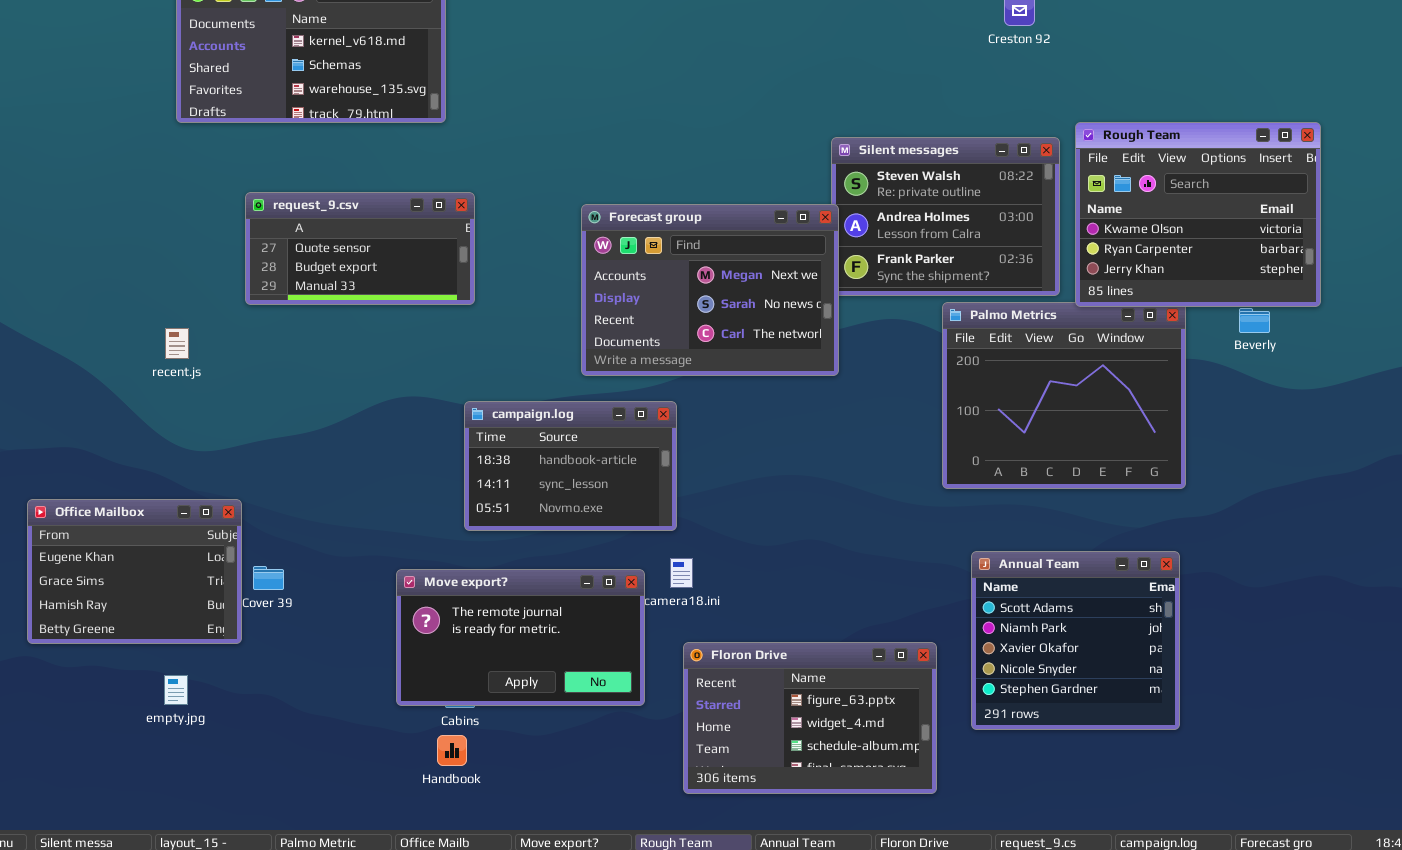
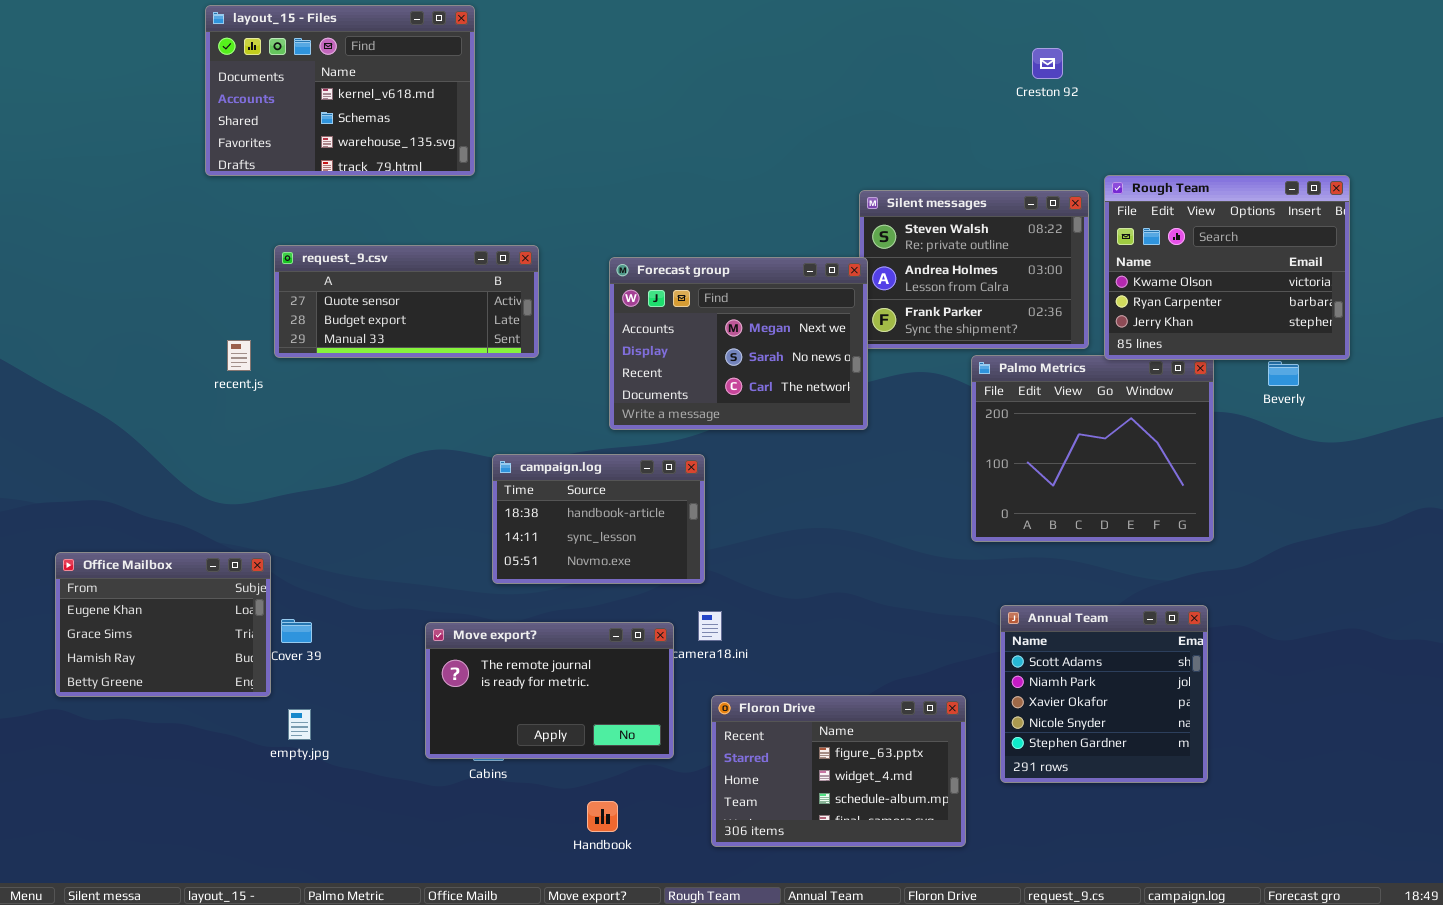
request_9.csv: [245,192,475,305] -> [274,245,539,358], resized
recent.js: [165,328,189,359] -> [227,340,251,371], moved
empty.jpg: [164,675,188,705] -> [288,709,311,740], moved
Handbook: [437,735,467,766] -> [587,801,618,832], moved

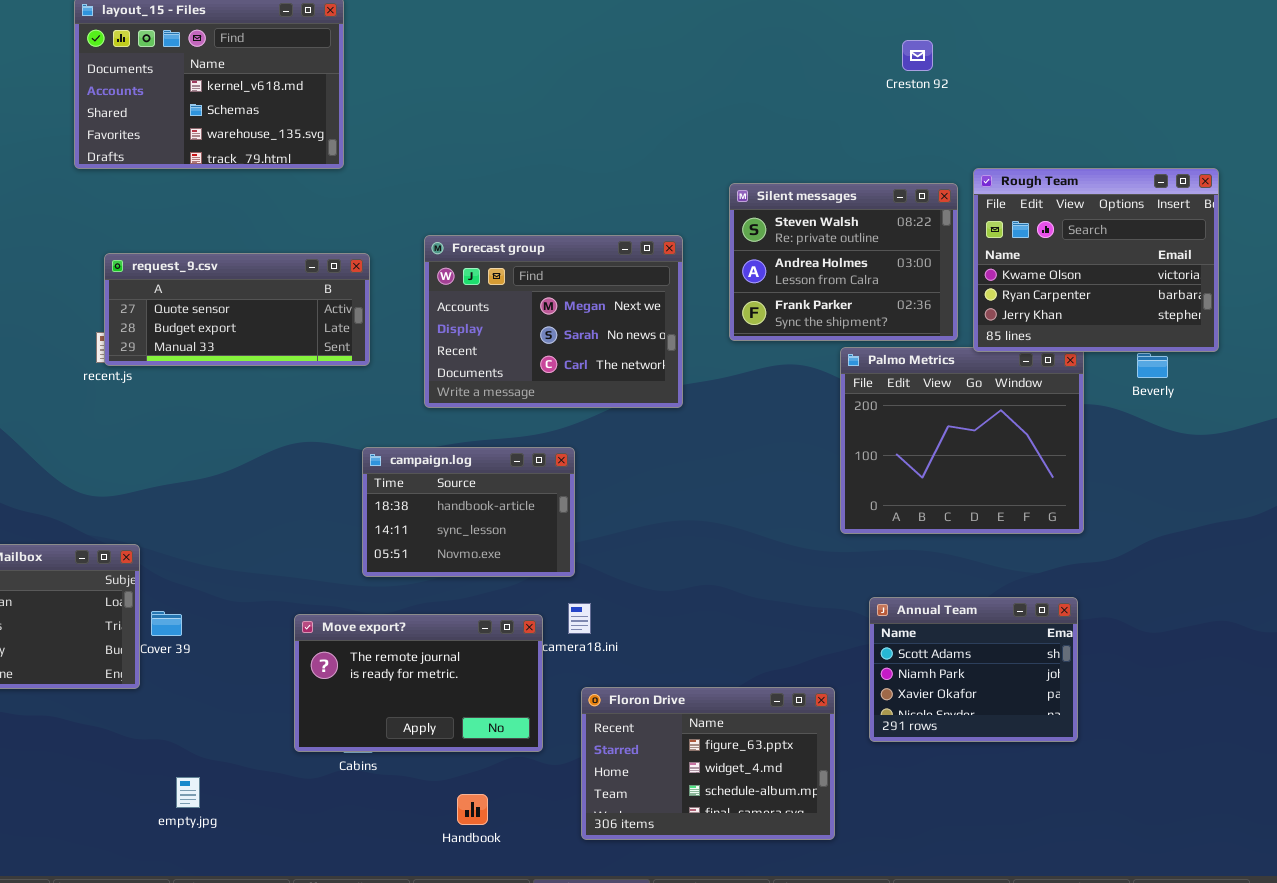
request_9.csv: [274,245,539,358] -> [104,253,370,366], moved
Forecast group: [609,257,868,430] -> [424,235,683,408], moved
Annual Team: [1000,605,1208,783] -> [869,597,1078,742], resized
empty.jpg: [288,709,311,740] -> [176,777,200,808], moved

